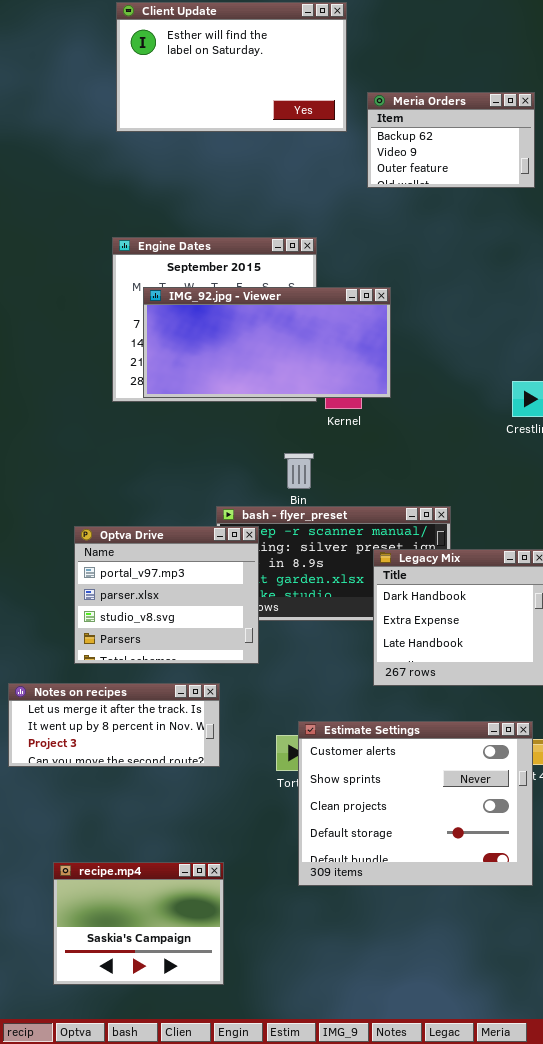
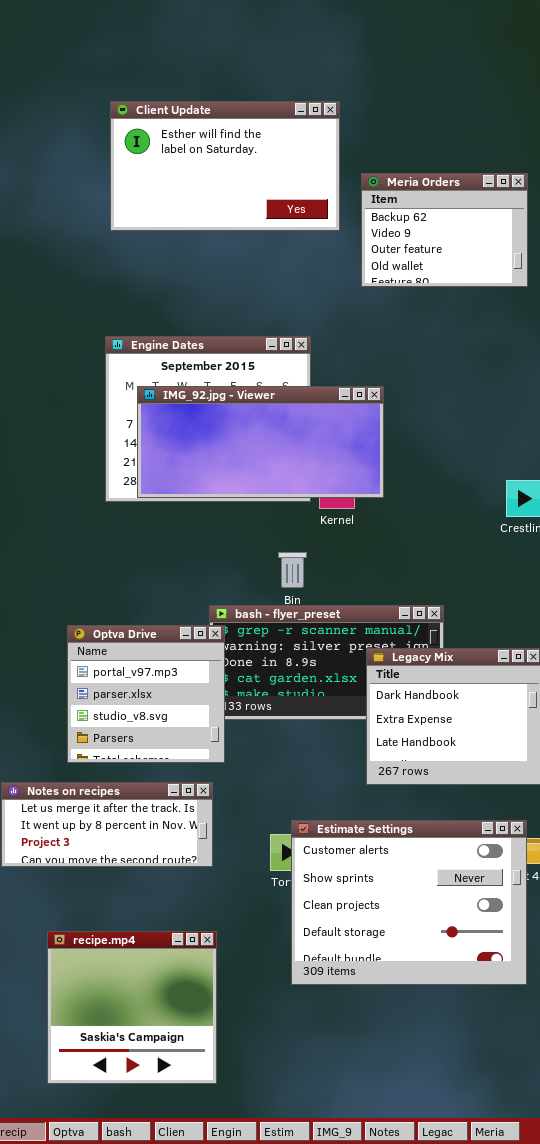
Meria Orders: [367,92,535,188] -> [361,173,528,287], resized
Optva Drive: [74,526,259,664] -> [67,625,225,763], resized
recipe.mp4: [53,862,224,985] -> [47,931,217,1084], resized

